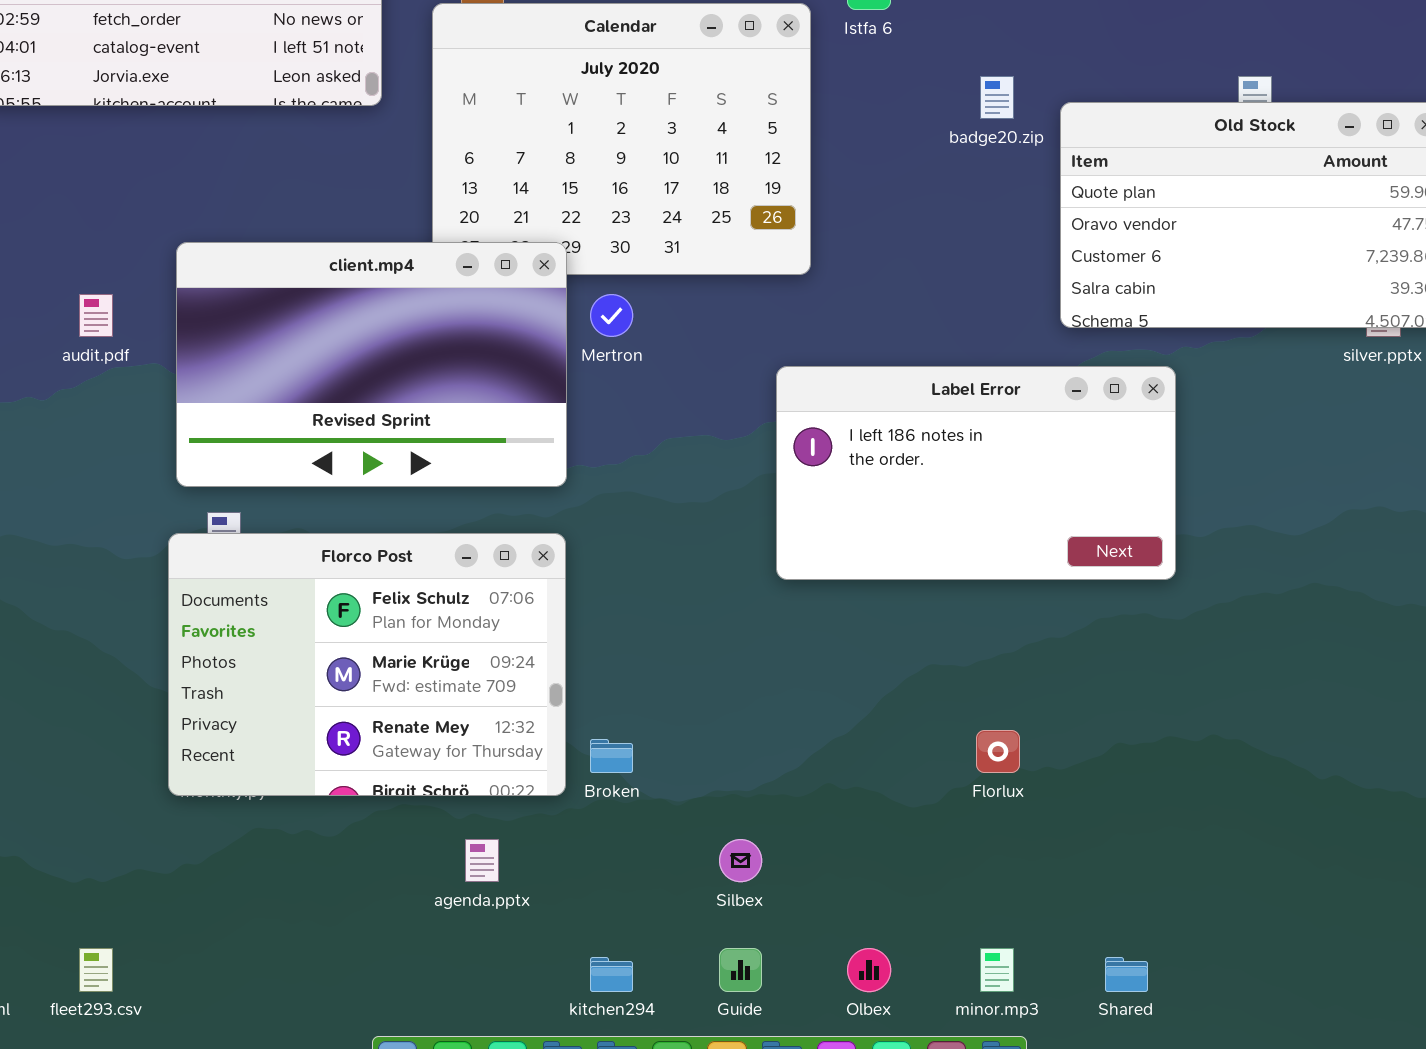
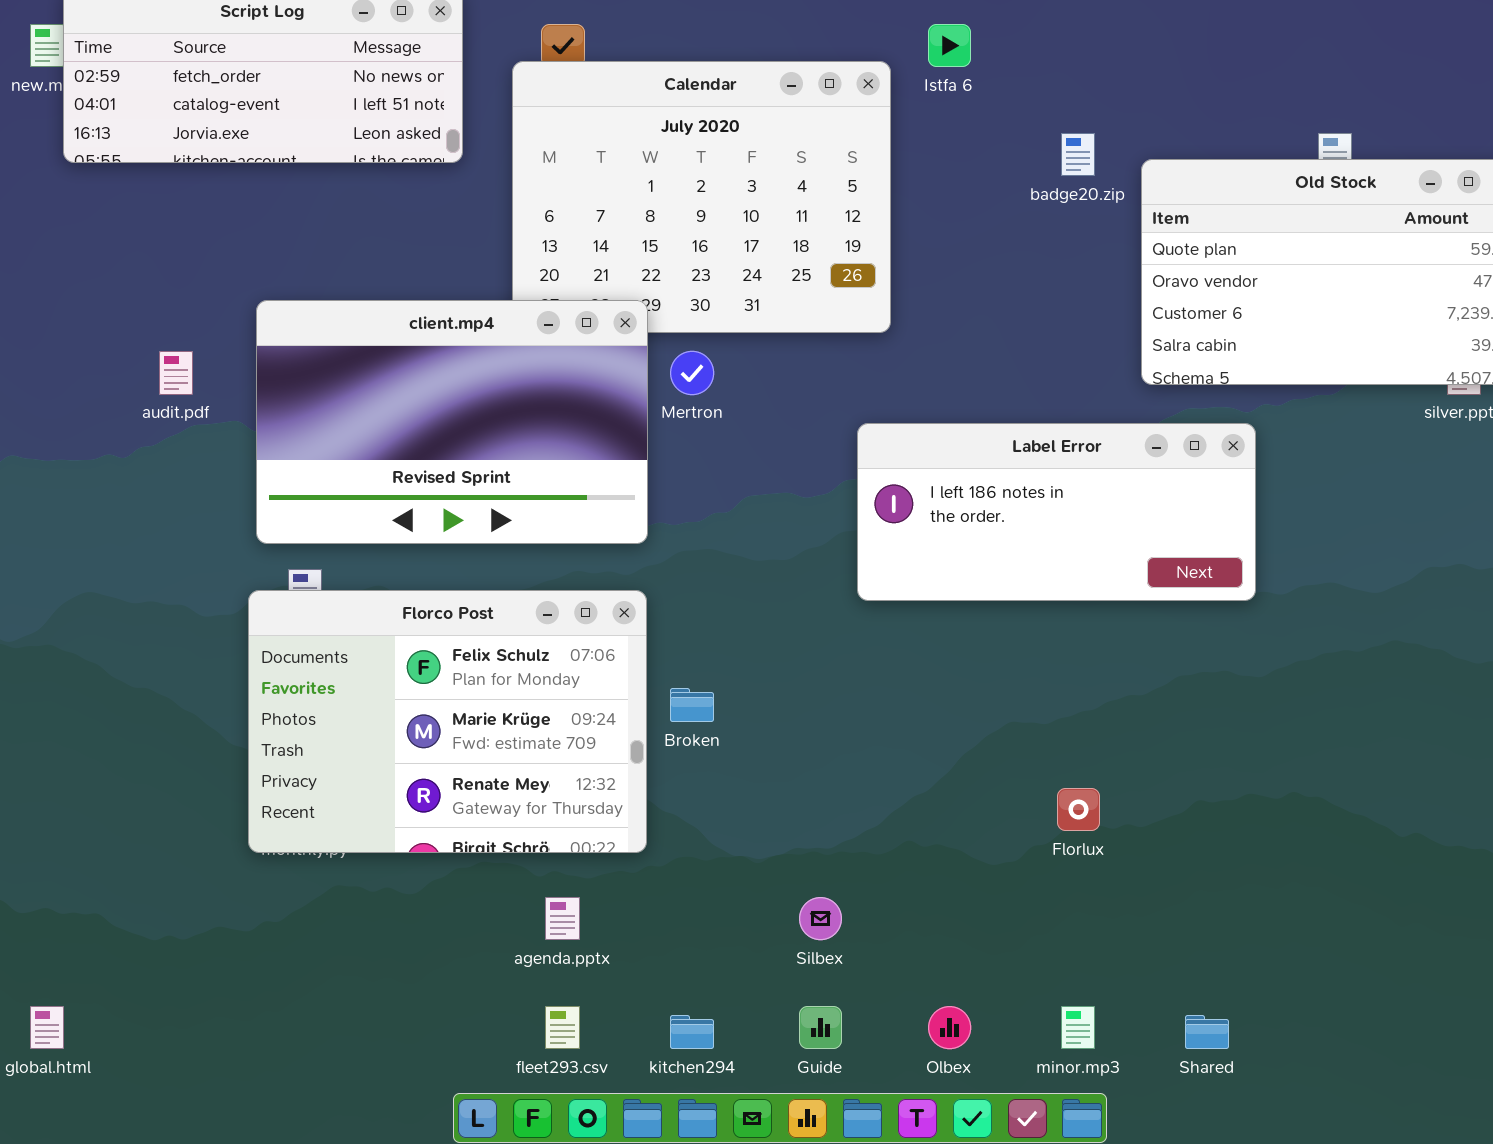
Label Error: [776,366,1176,580] -> [857,423,1256,601], resized
Broken: [590,739,633,773] -> [670,688,714,722], moved
fleet293.csv: [79,948,113,992] -> [545,1006,580,1049], moved

